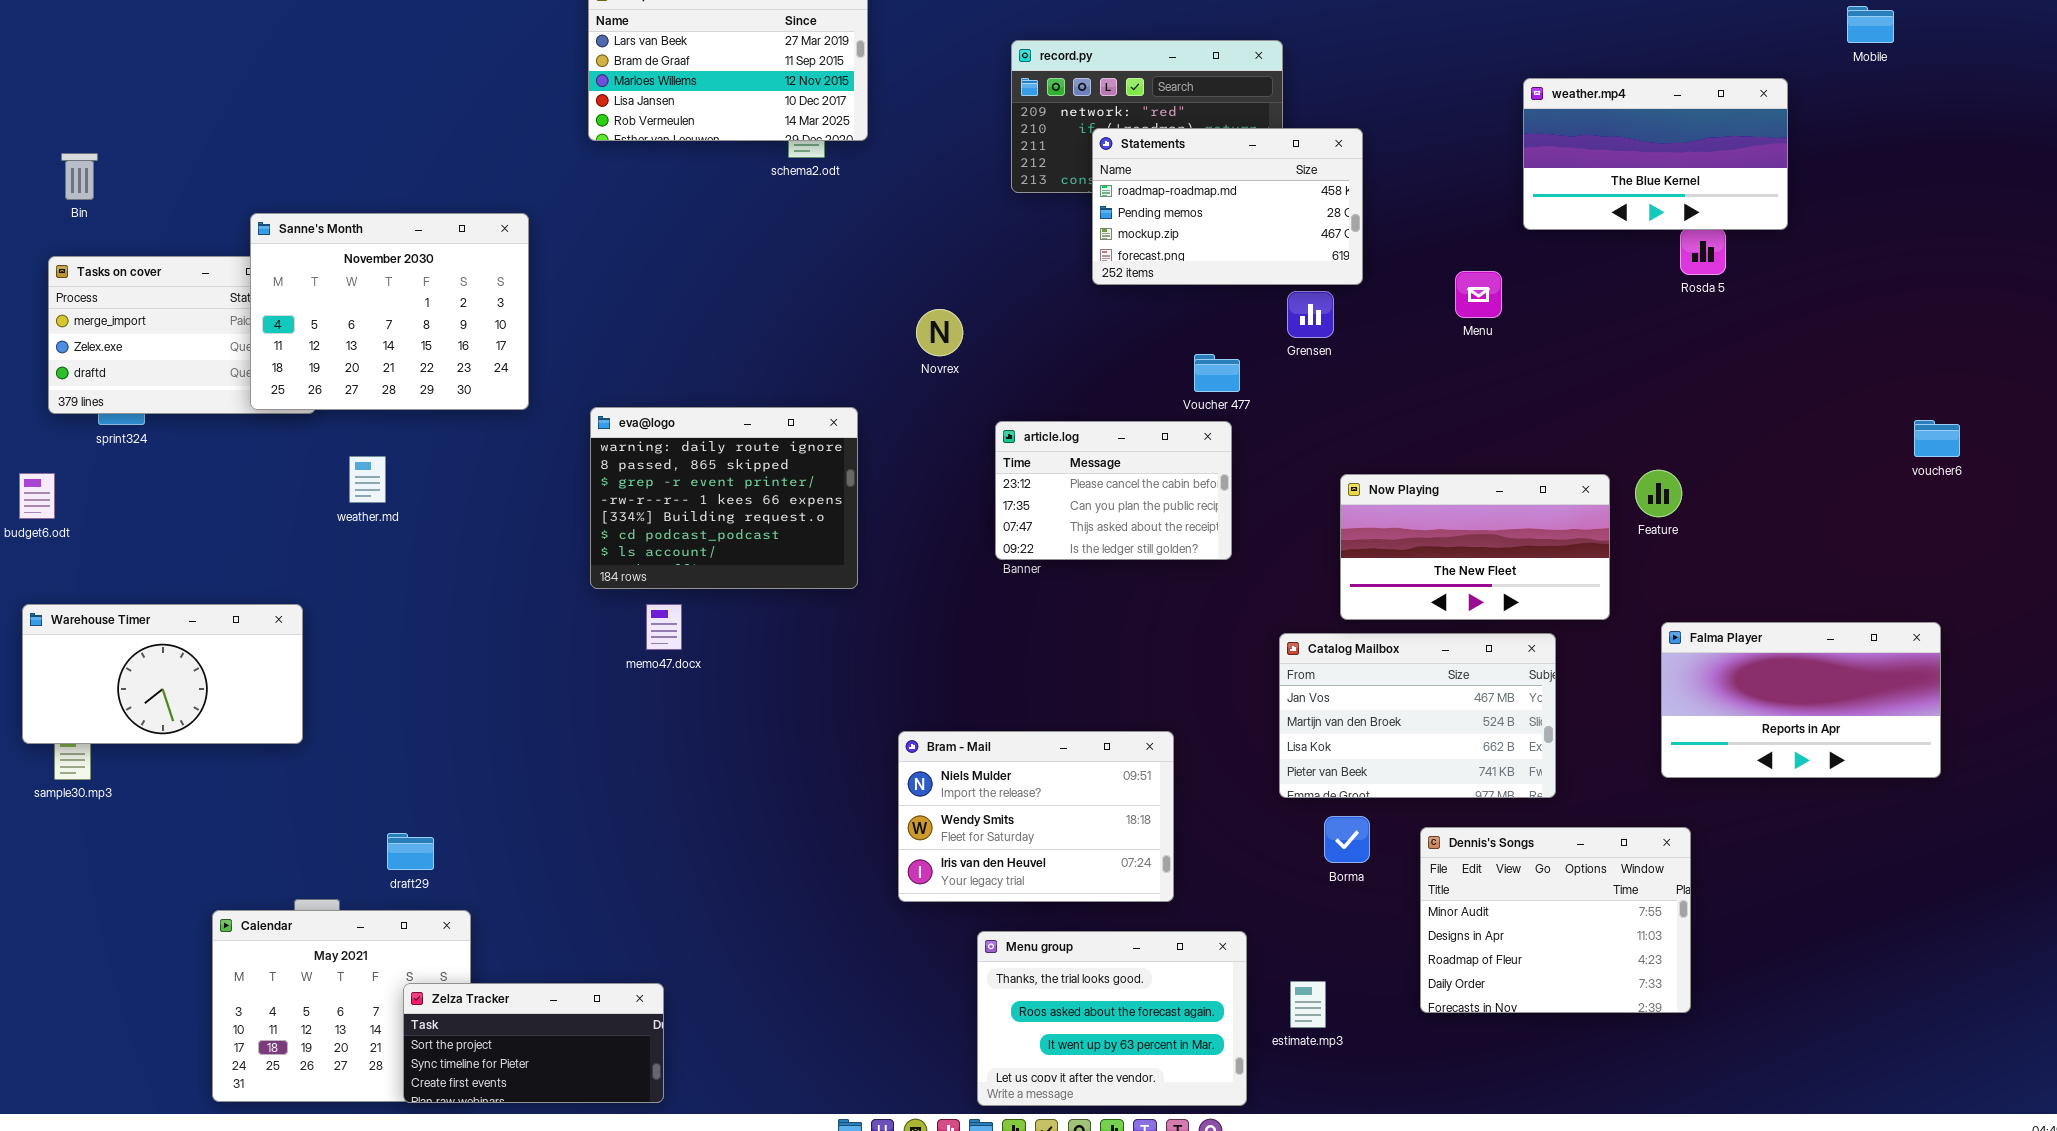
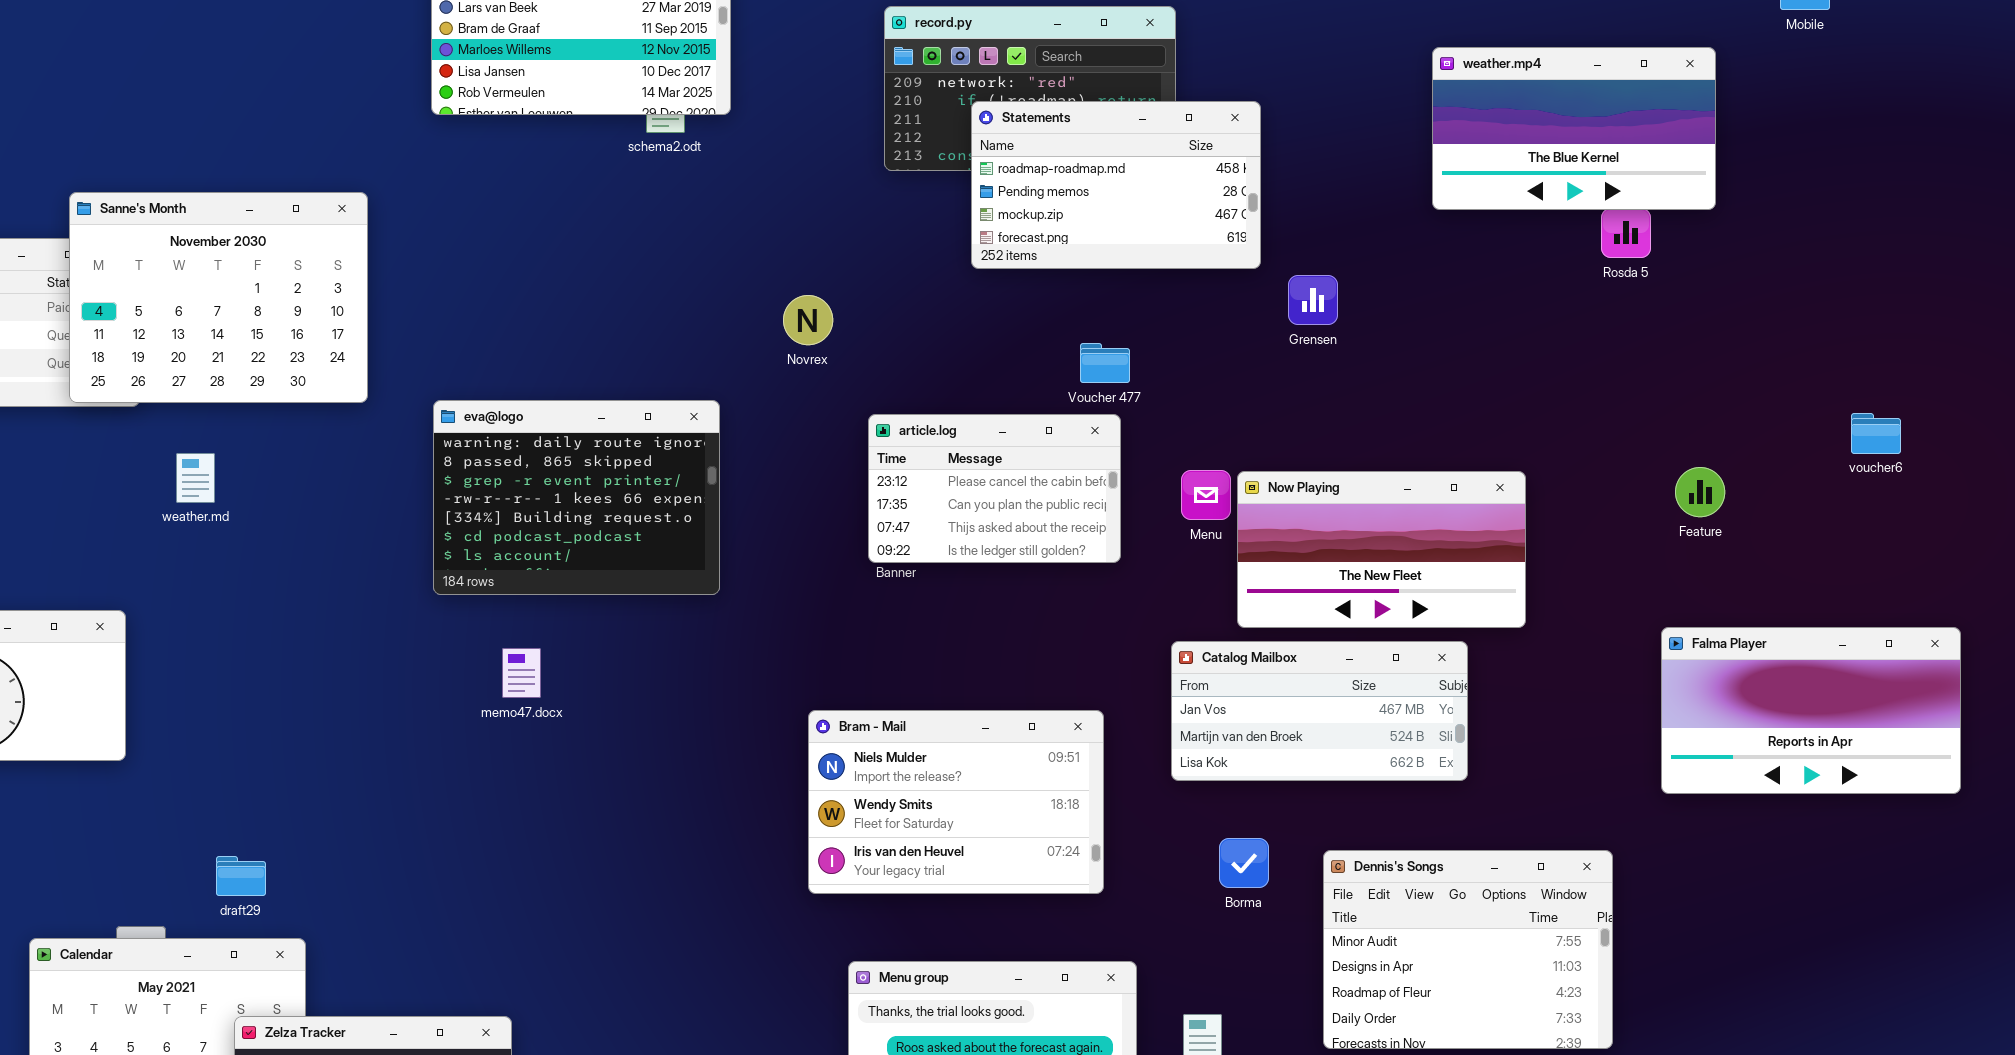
Menu: [1455,271,1502,318] -> [1181,470,1231,520], moved
Grensen: [1287,291,1334,338] -> [1288,275,1338,325], moved
Feature: [1635,470,1682,517] -> [1675,467,1725,517], moved
memo47.docx: [646,604,682,650] -> [502,648,541,698], moved
Falma Player: [1661,622,1941,778] -> [1661,627,1961,794], moved
Catalog Mailbox: [1279,633,1556,798] -> [1171,641,1468,781], resized
Bram - Mail: [898,731,1174,902] -> [808,710,1104,894], moved

